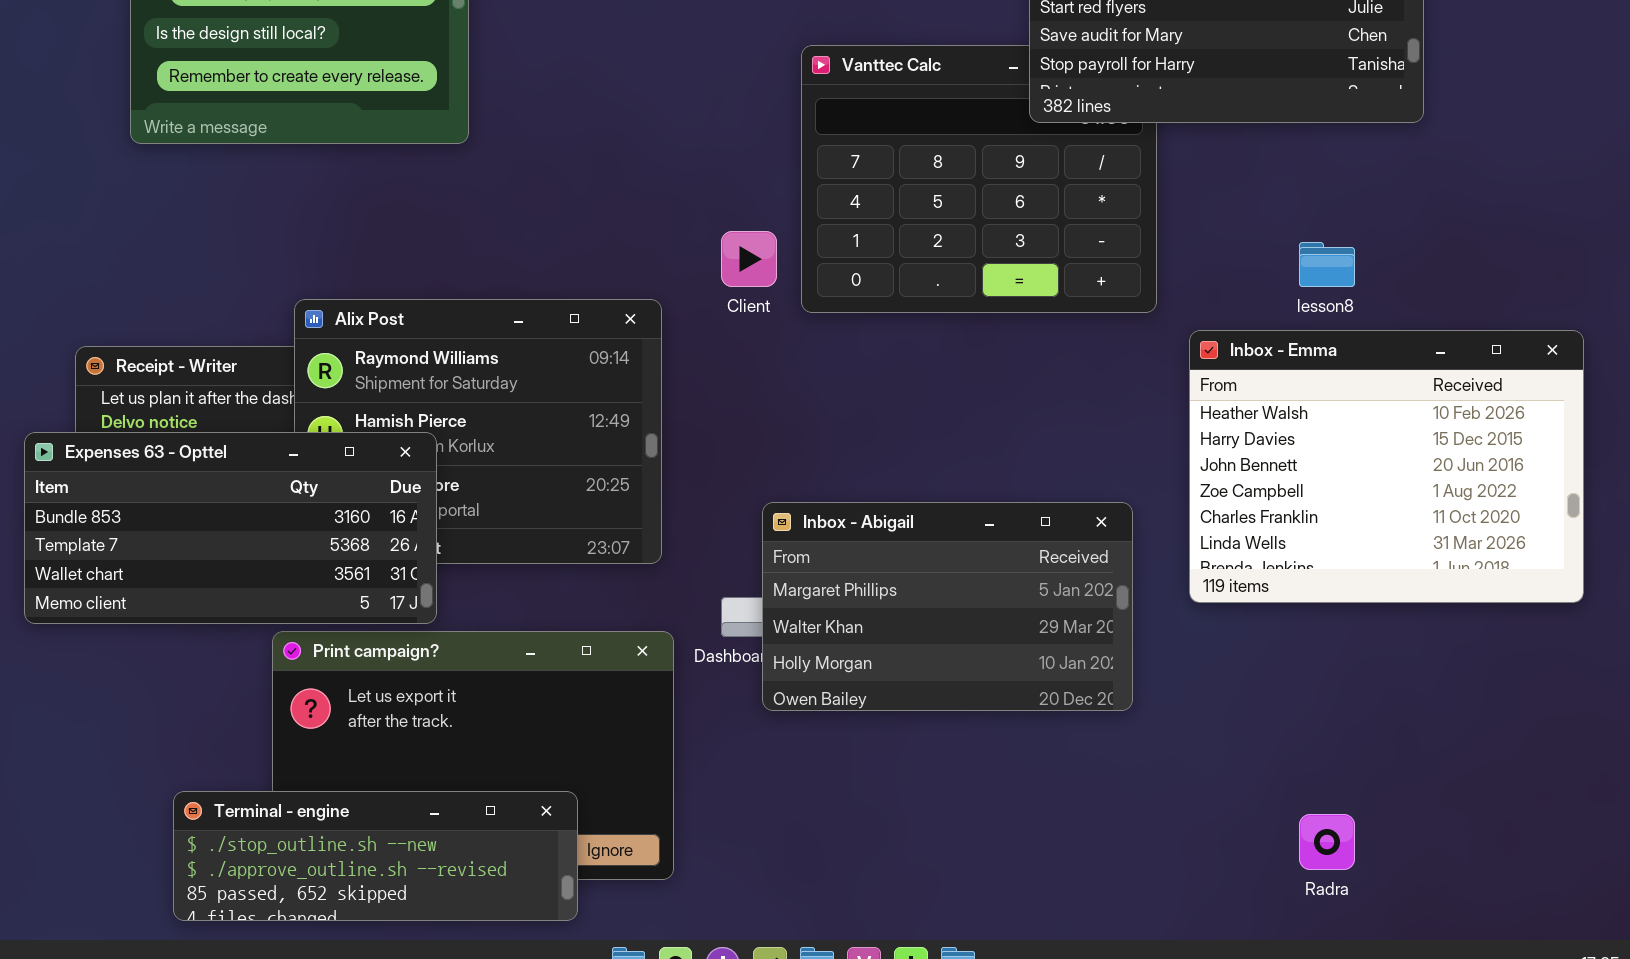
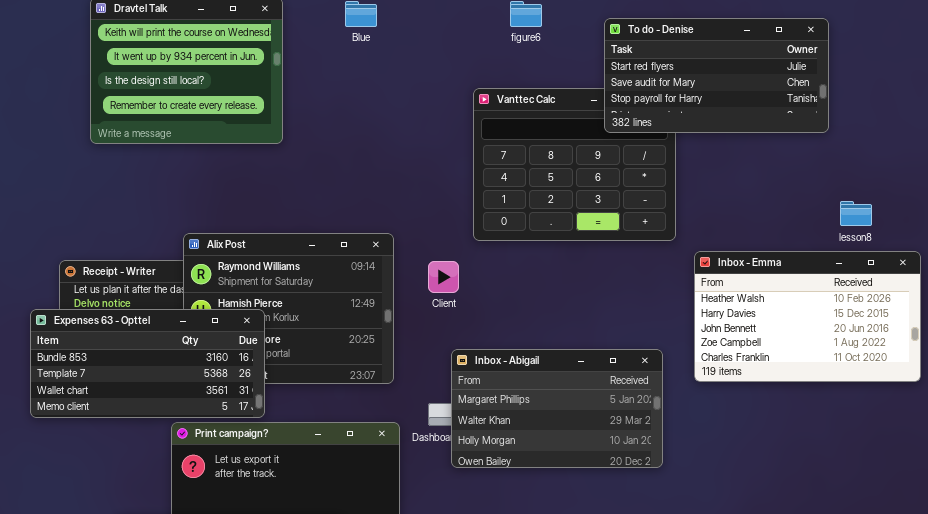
Client: [721,231,777,287] -> [428,261,459,293], moved
lesson8: [1299,242,1355,287] -> [840,201,872,226], moved
Inbox - Emma: [1189,330,1584,603] -> [694,251,921,382], resized

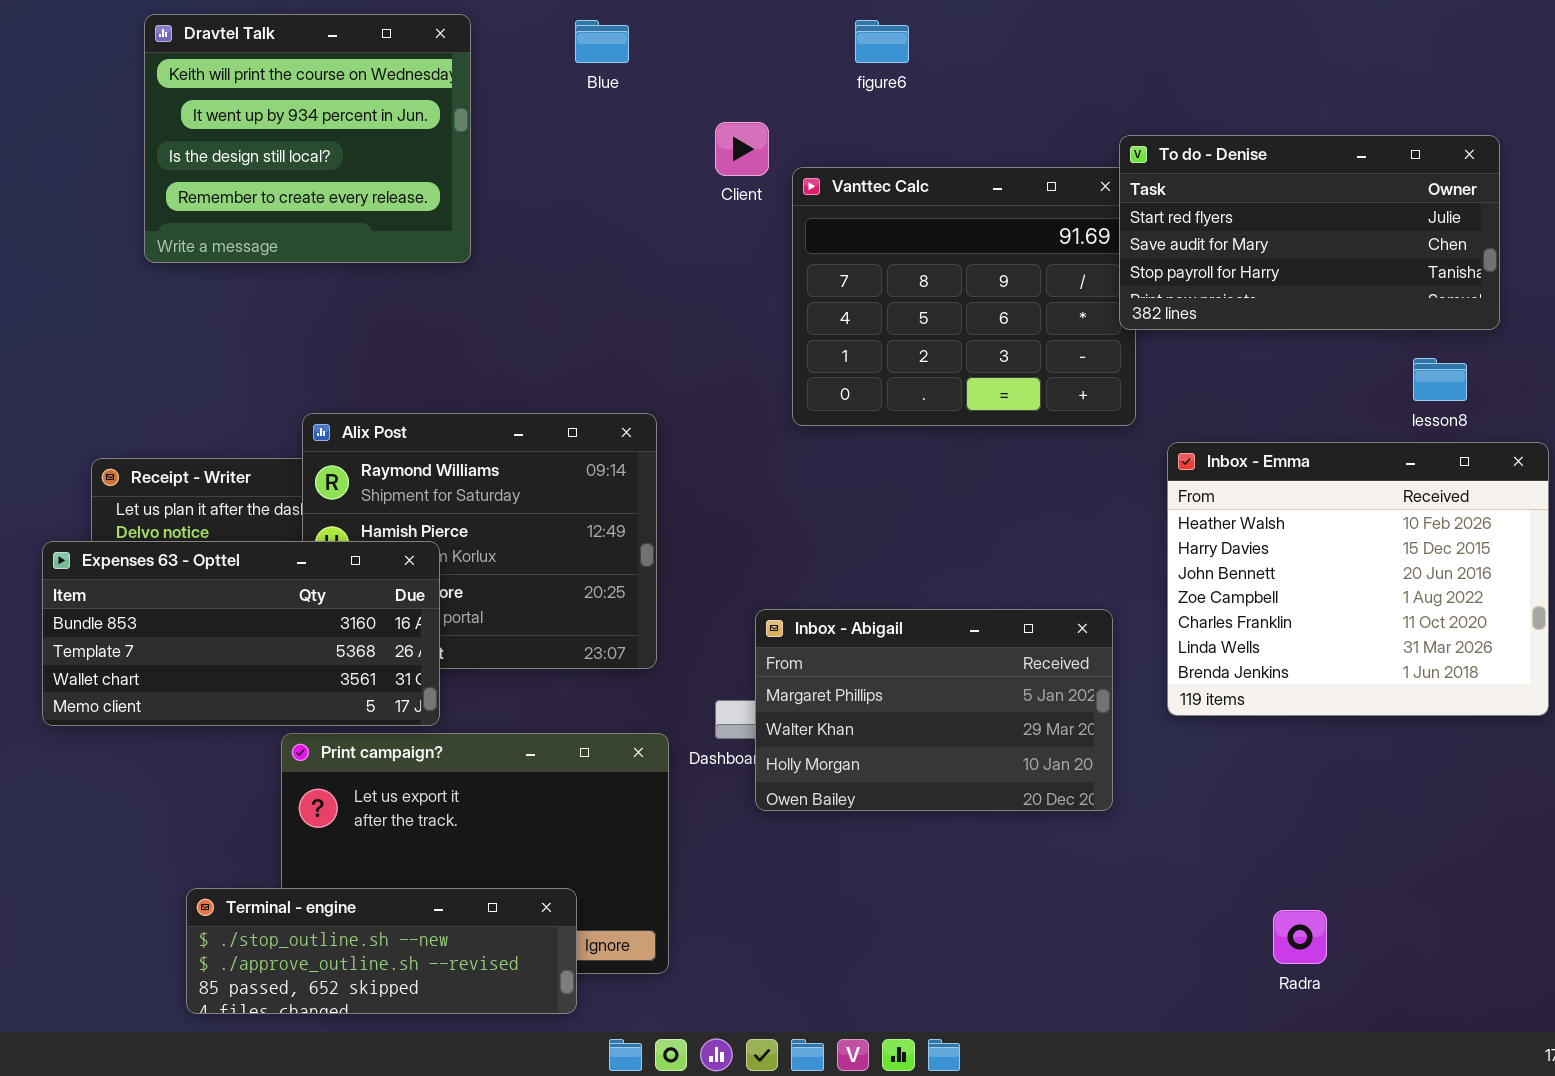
To do - Denise: [604,18,829,133] -> [1119,135,1500,330], moved
Inbox - Emma: [694,251,921,382] -> [1167,442,1549,716], resized
Client: [428,261,459,293] -> [715,122,769,176], moved

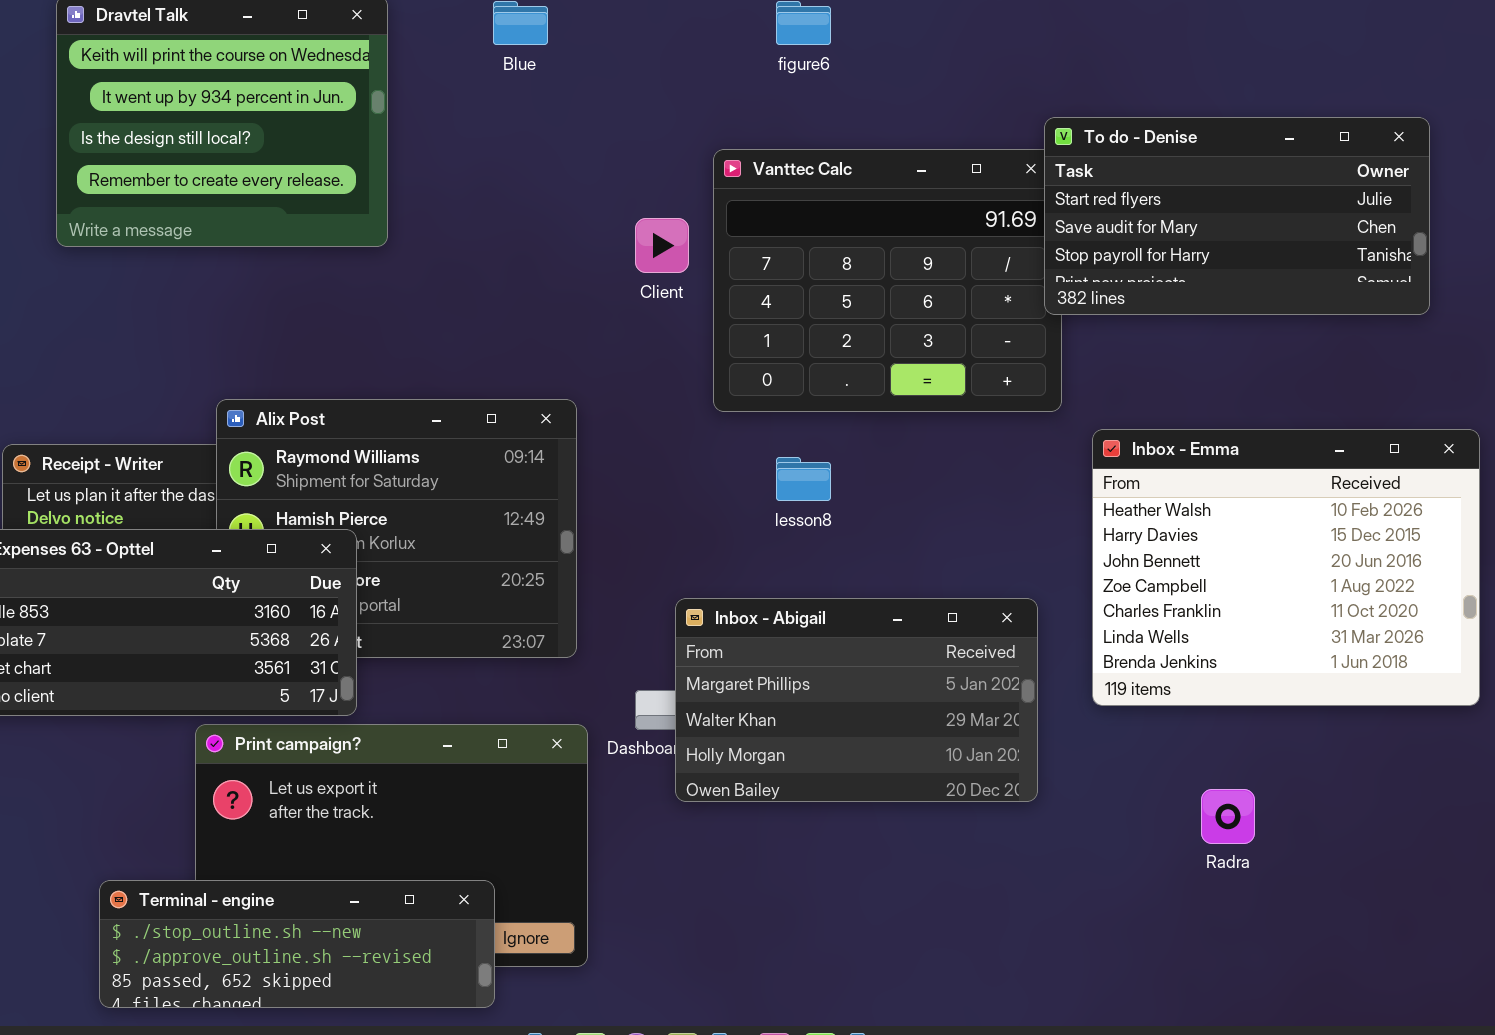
Client: [715,122,769,176] -> [635,218,689,273], moved
lesson8: [1413,358,1467,401] -> [776,457,831,501], moved
Radra: [1273,910,1327,964] -> [1201,789,1255,844], moved

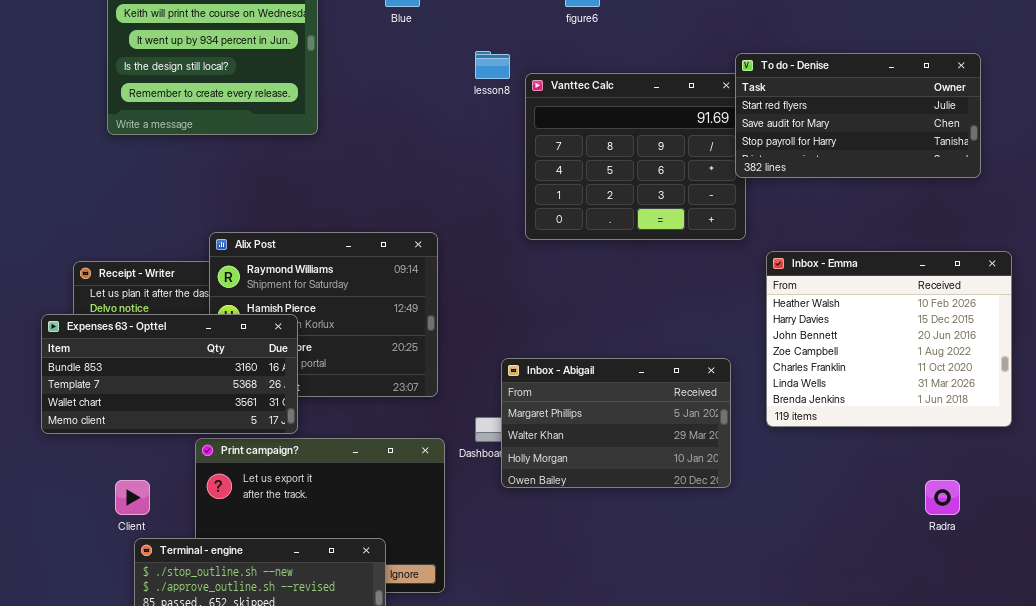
Client: [635,218,689,273] -> [115,480,150,515], moved
lesson8: [776,457,831,501] -> [475,51,510,79], moved
Radra: [1201,789,1255,844] -> [925,480,960,515], moved

